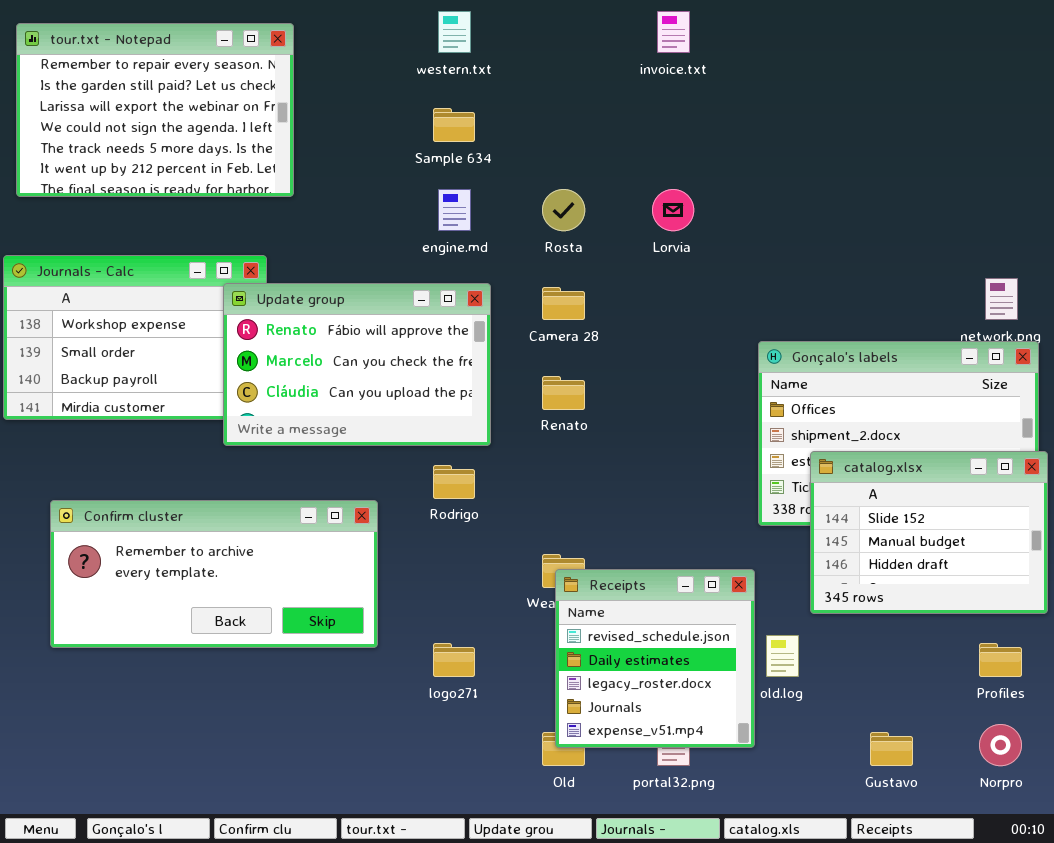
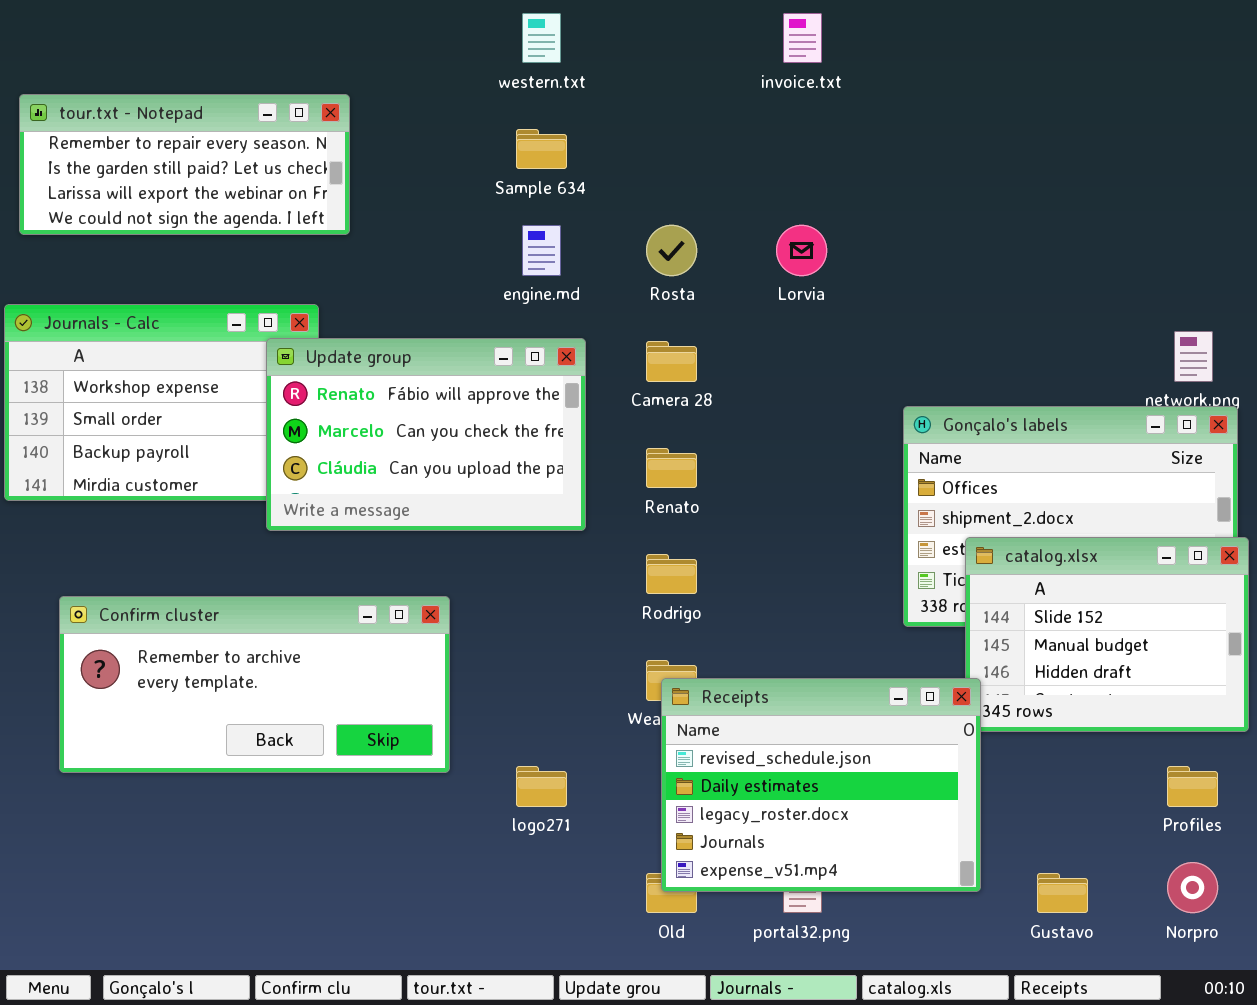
tour.txt - Notepad: [16,23,294,197] -> [19,94,350,235], resized
Rodrigo: [433,465,475,499] -> [646,554,697,594], moved
Receipts: [555,569,755,748] -> [661,678,981,892], resized

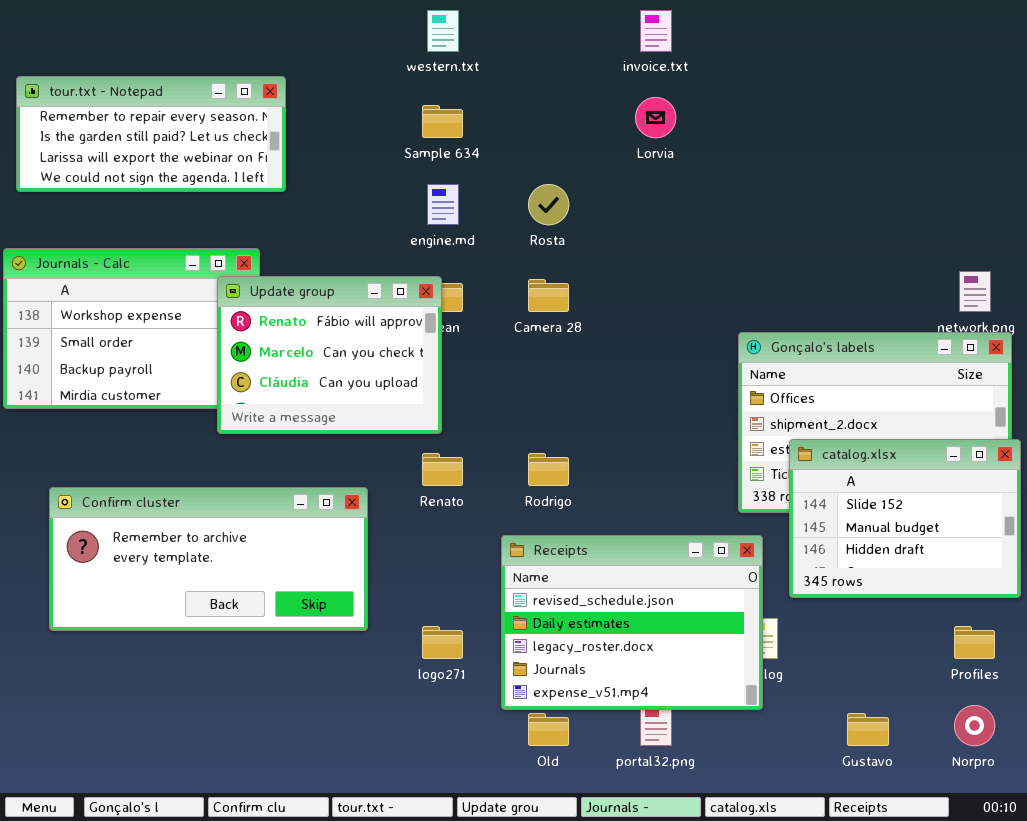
Lorvia: [776,225,827,276] -> [635,97,676,138], moved
Update group: [266,338,586,531] -> [217,276,442,434], resized
Renato: [646,448,697,488] -> [422,453,463,486], moved
Receipts: [661,678,981,892] -> [501,535,763,710], moved

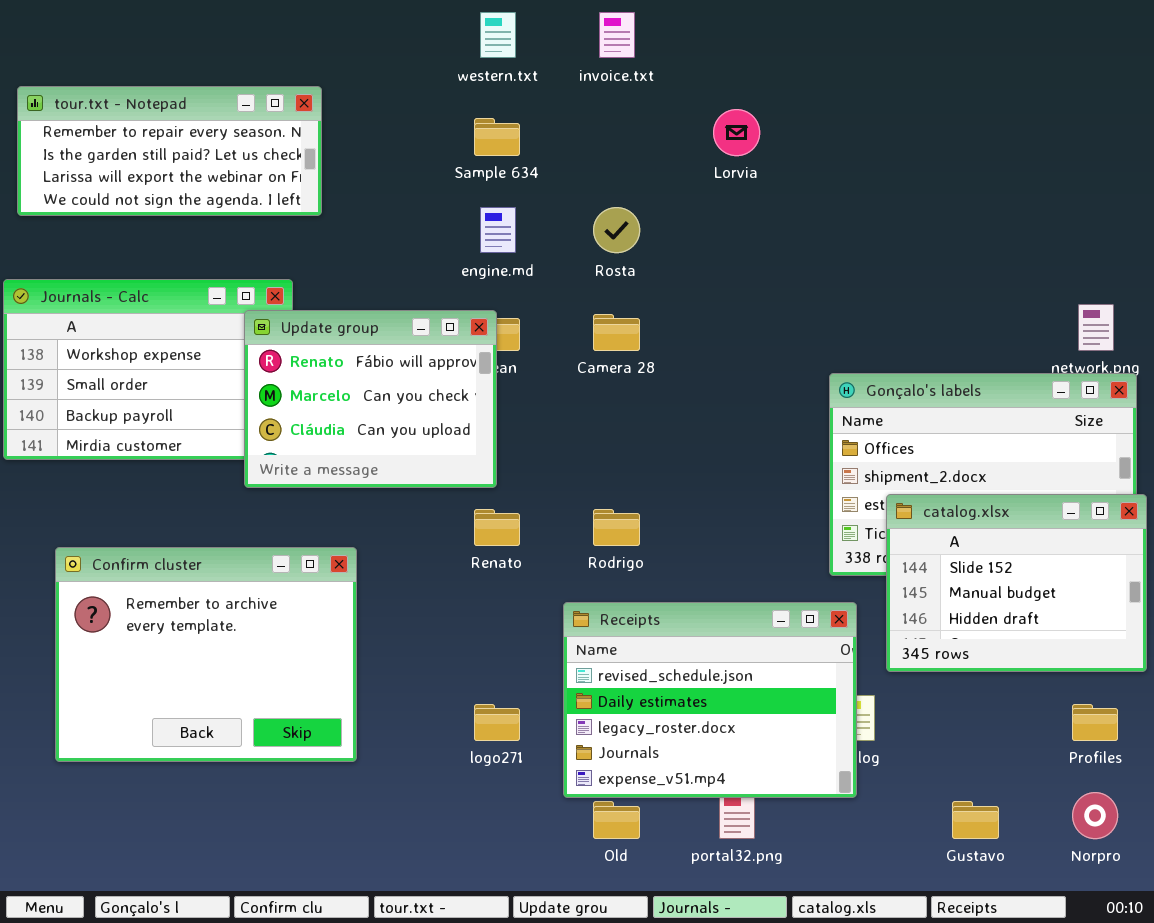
invoice.txt: [640,10,672,52] -> [599,12,635,58], moved
Confirm cluster: [49,487,368,631] -> [55,547,357,762], resized

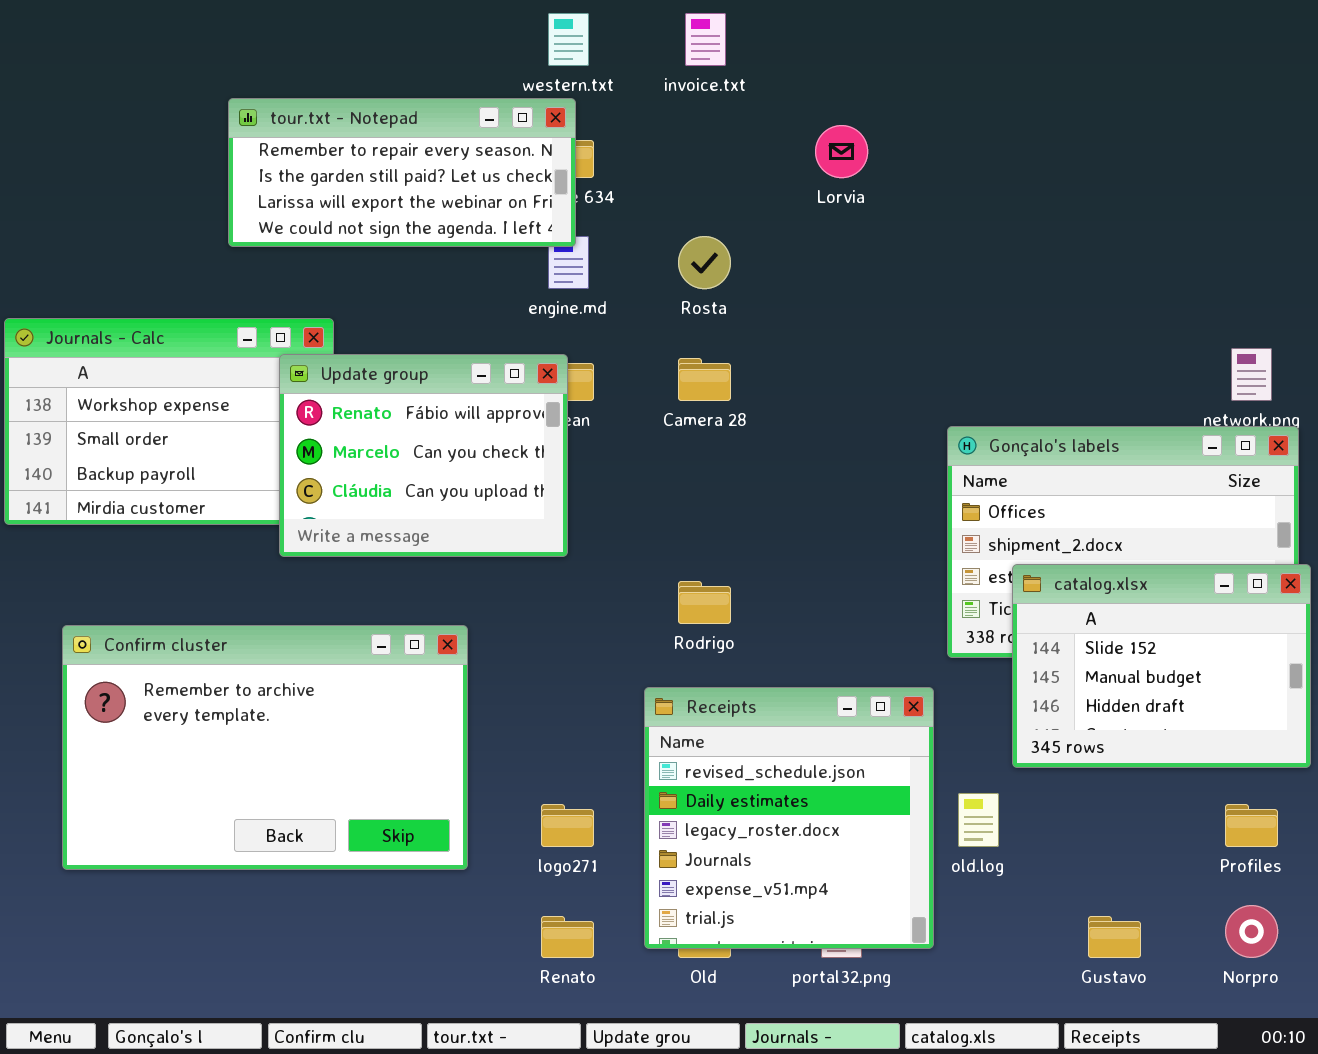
tour.txt - Notepad: [17,86,322,216] -> [228,98,576,247], moved
Renato: [474,509,520,546] -> [541,916,594,958], moved
Confirm cluster: [55,547,357,762] -> [62,625,468,870], resized
Receipts: [563,602,857,798] -> [644,687,934,949], resized

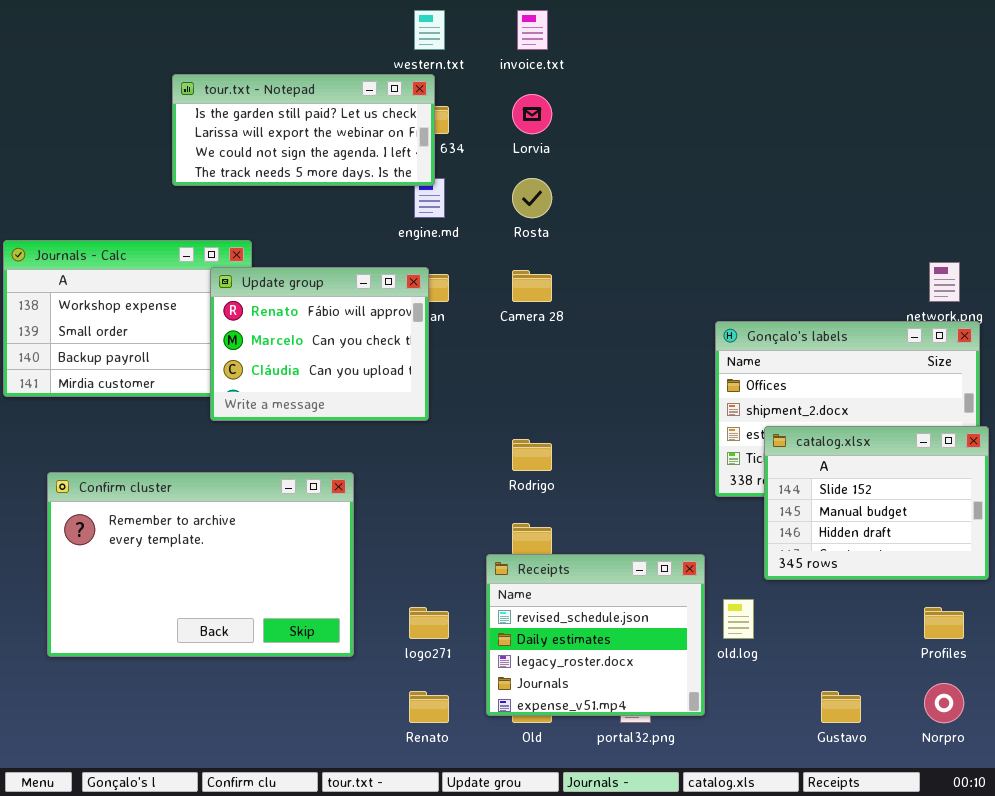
tour.txt - Notepad: [228,98,576,247] -> [172,74,435,186], scrolled down 1 row
Lorvia: [815,125,868,178] -> [512,94,552,134], moved
Receipts: [644,687,934,949] -> [486,554,705,716], resized

